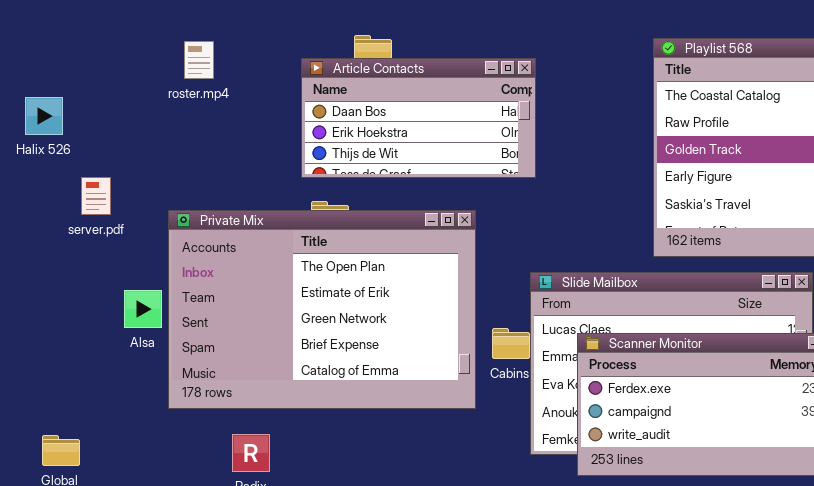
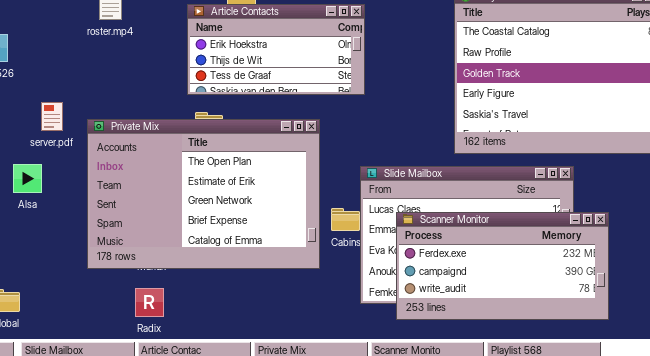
Article Contacts: [301,58,536,178] -> [187,4,365,95], scrolled down 1 row
server.pdf: [81,177,111,215] -> [41,102,63,131], moved
Alsa: [124,290,162,328] -> [13,164,42,193], moved

